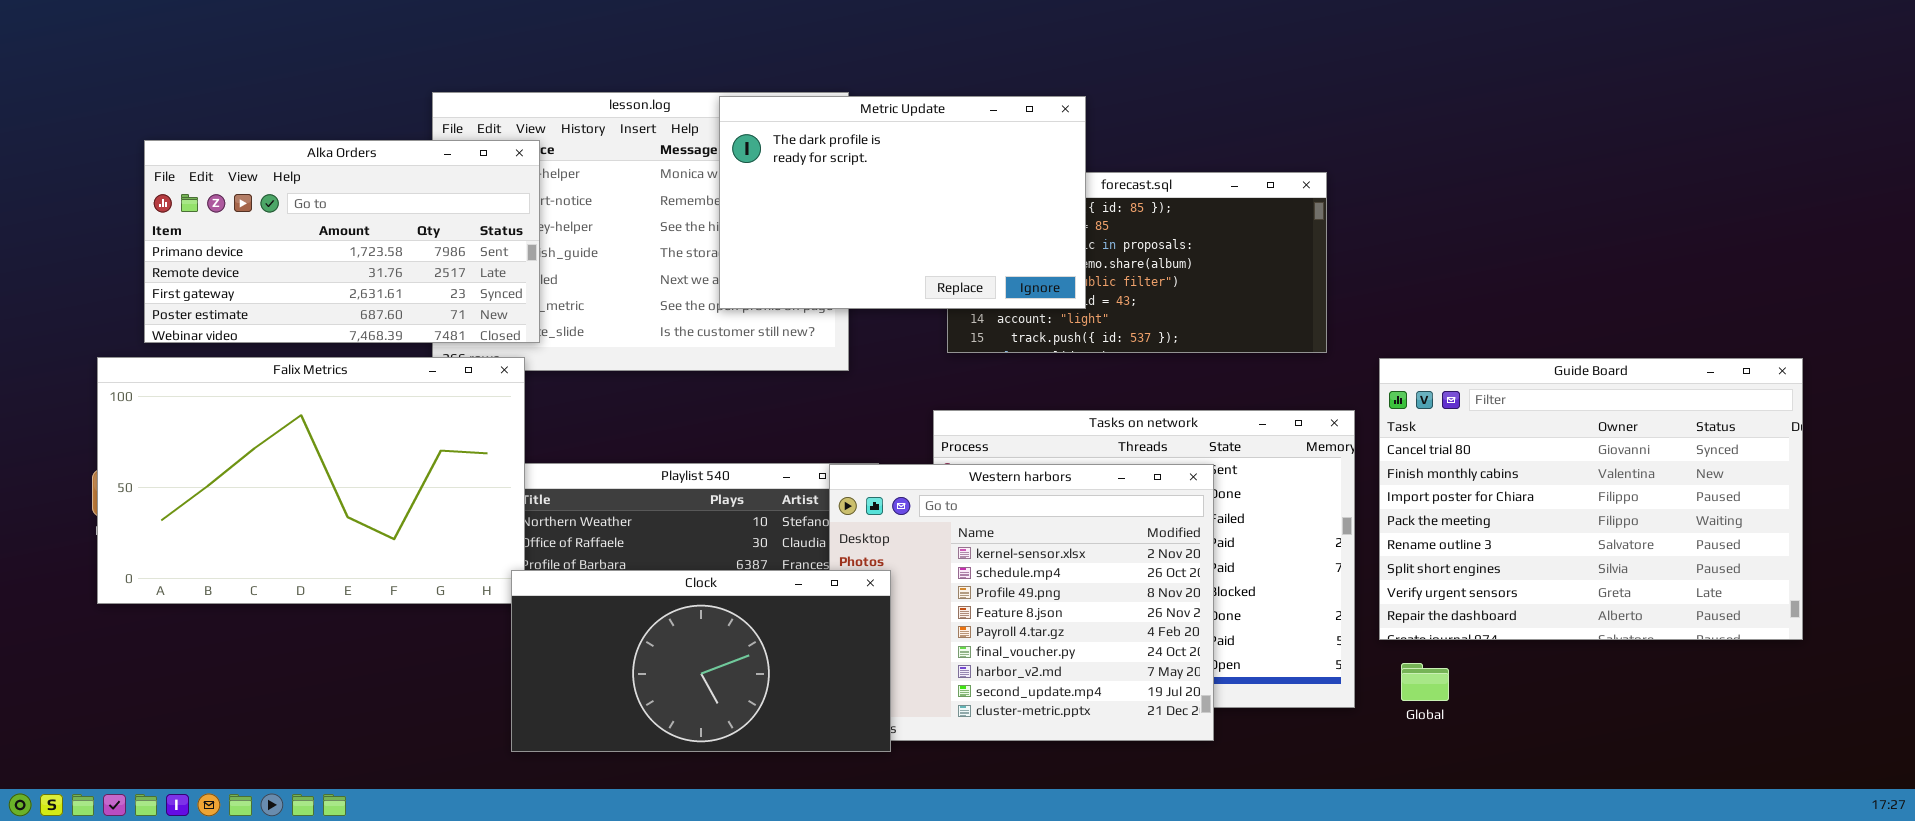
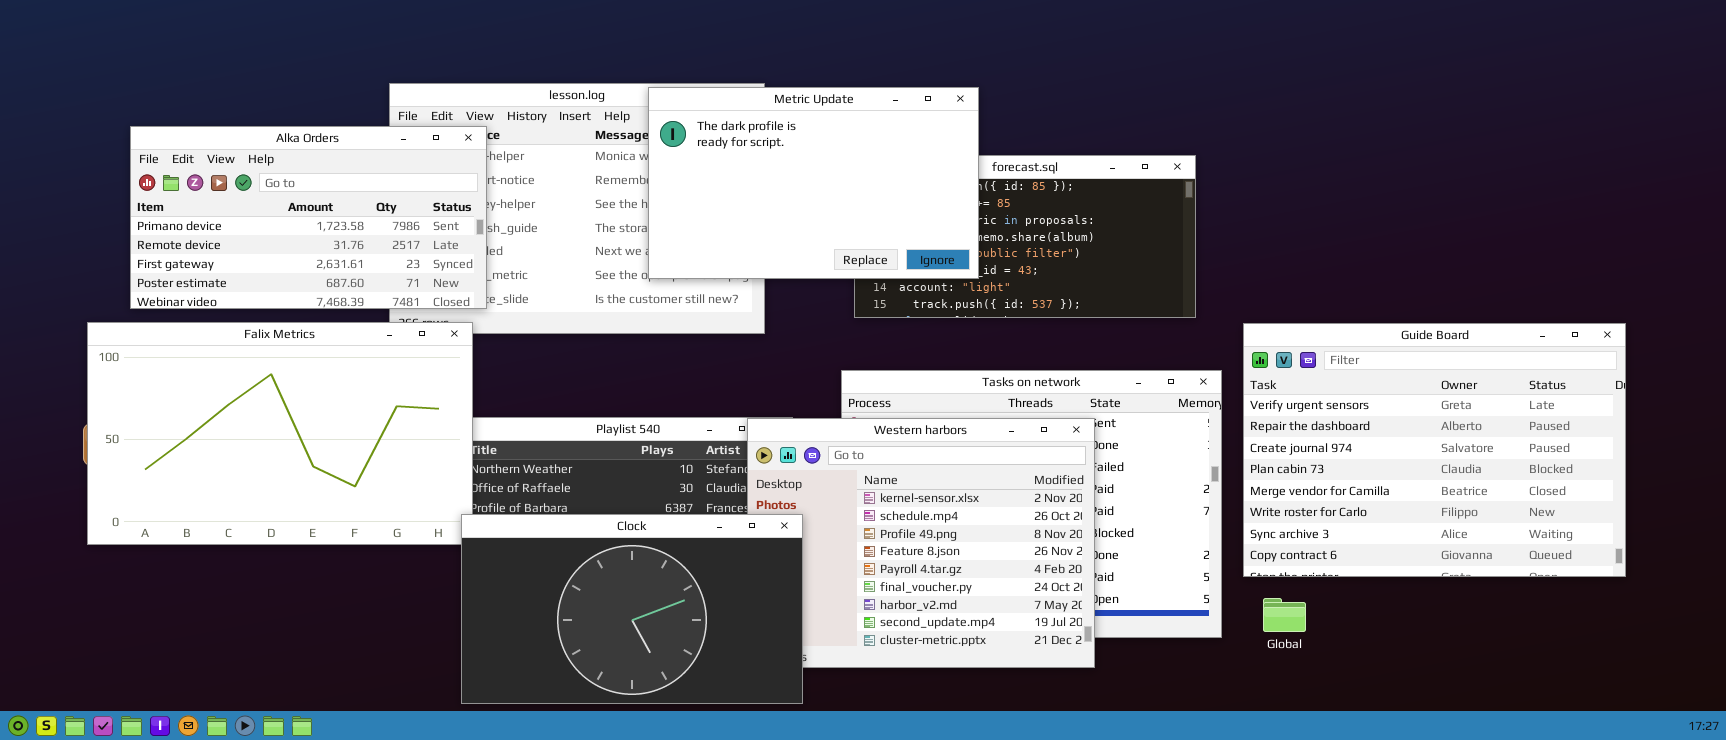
Guide Board: [1379,358,1803,640] -> [1243,323,1626,577], scrolled down 6 rows
Clock: [511,570,891,752] -> [461,514,803,704], resized

